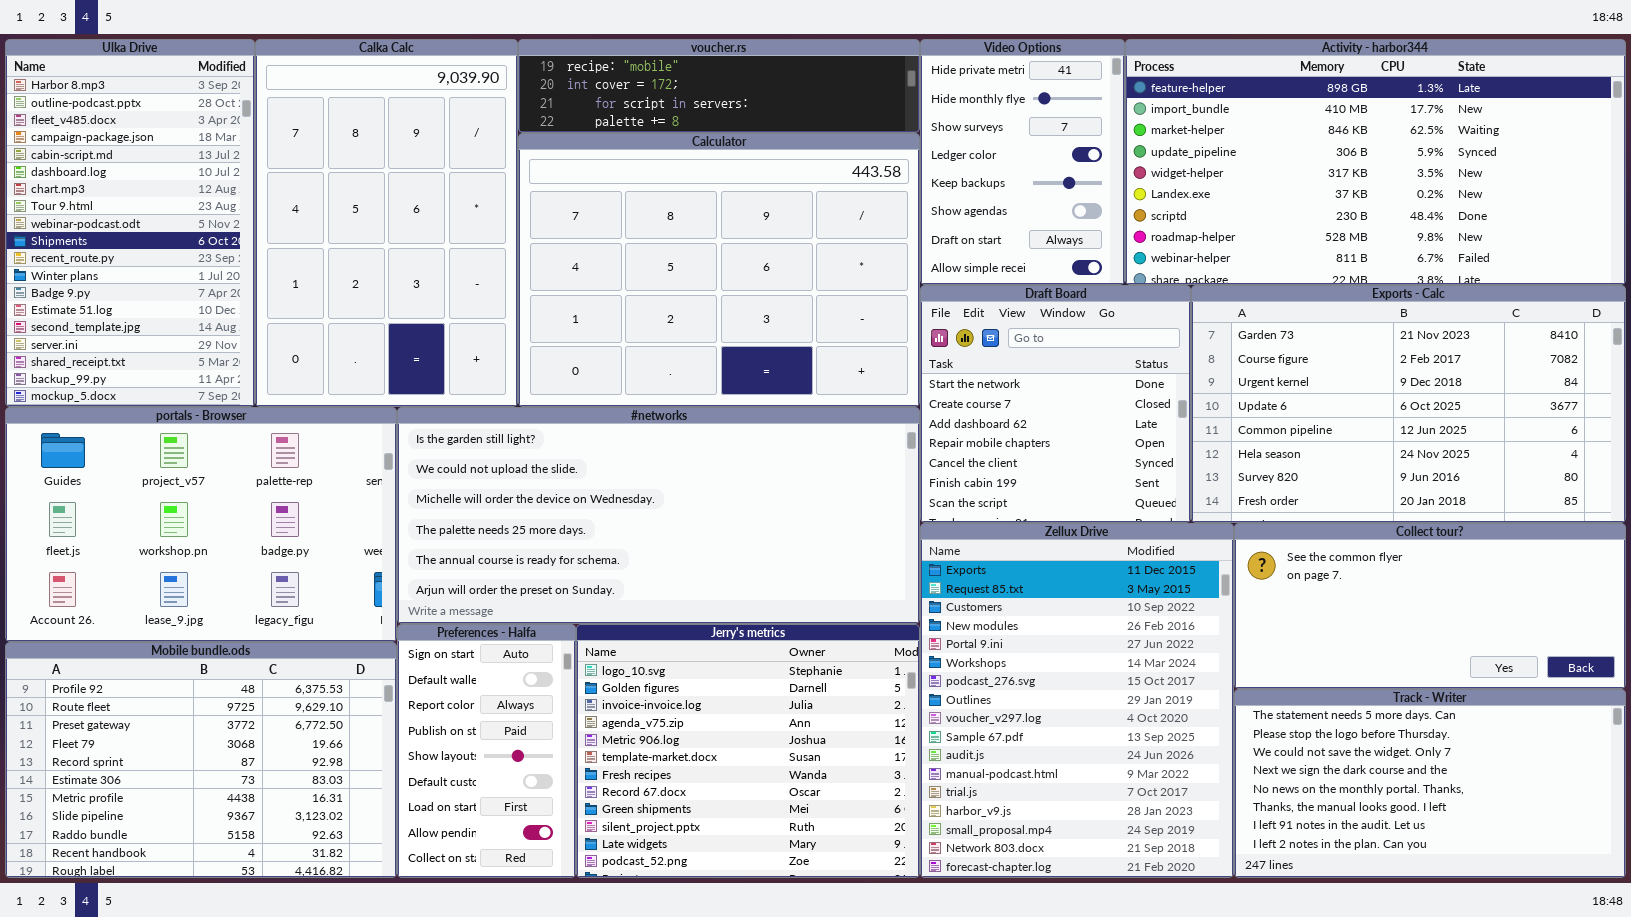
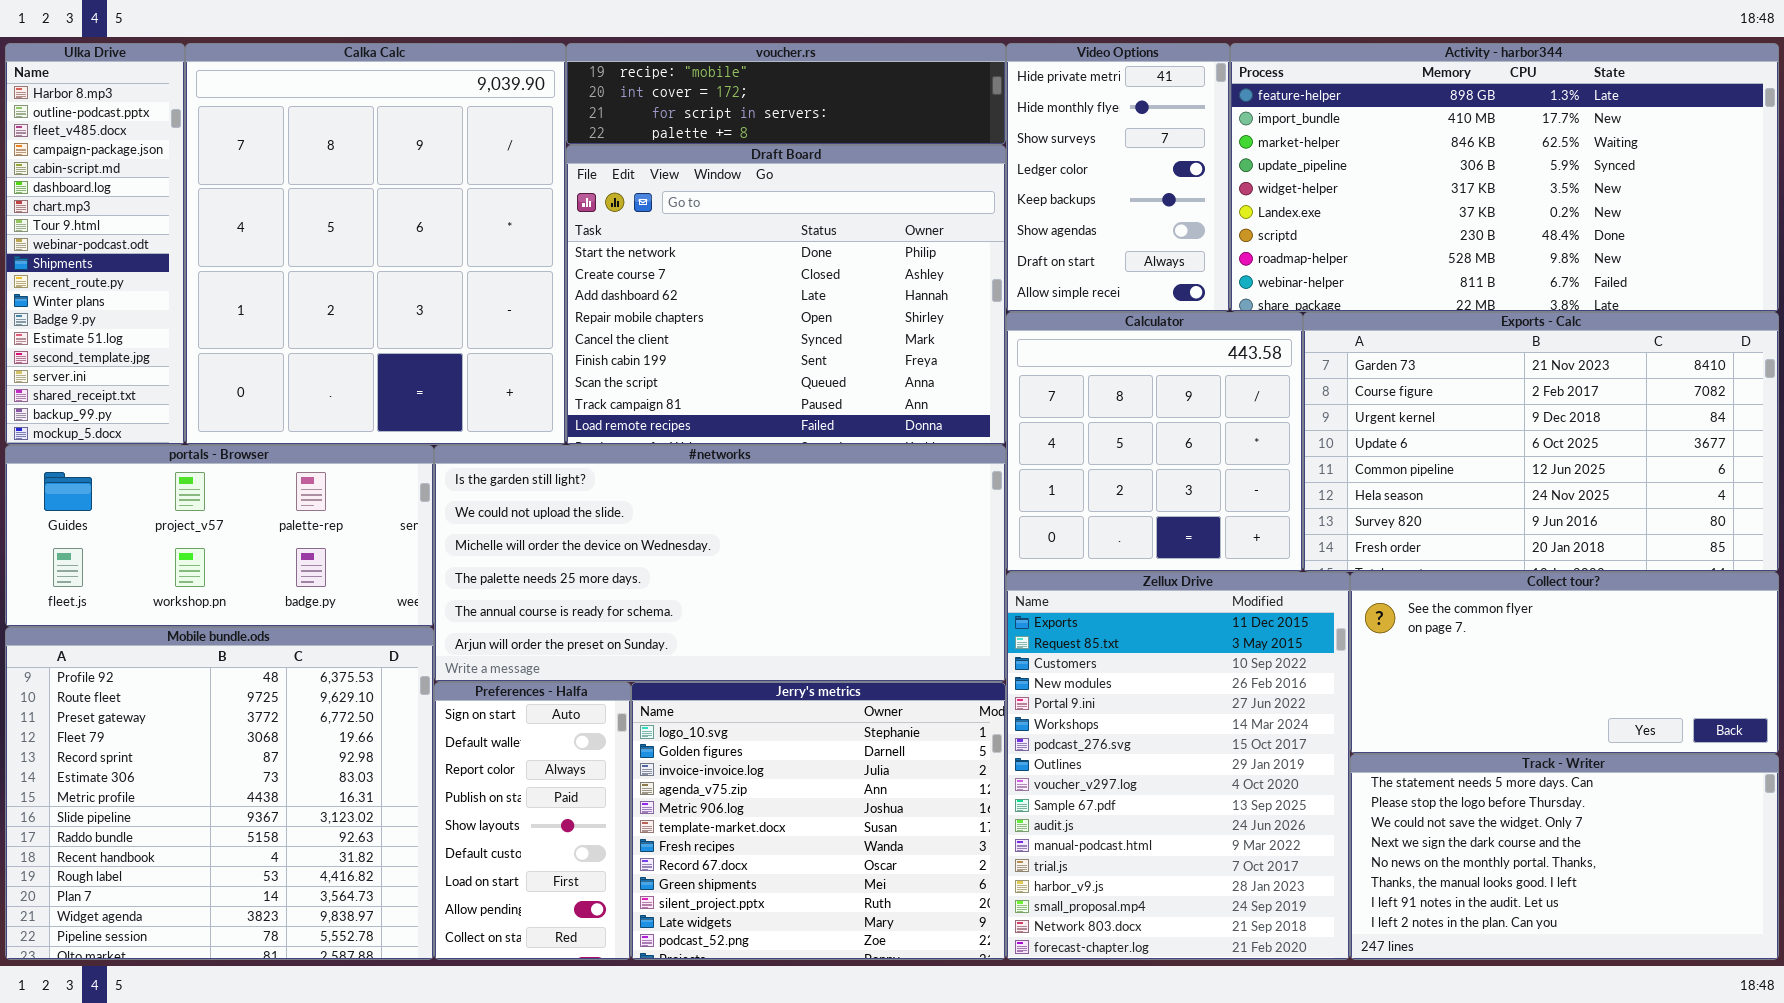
Ulka Drive: [5,39,255,407] -> [5,43,185,445], resized
Calka Calc: [255,39,518,407] -> [185,43,566,445], resized
Calculator: [518,133,920,407] -> [1006,312,1303,572], moved, resized
Draft Board: [920,285,1191,523] -> [566,145,1006,445], moved, resized
portals - Browser: [5,407,397,642] -> [5,445,434,627], resized
Mobile bundle.ods: [5,642,397,878] -> [5,627,434,960], resized

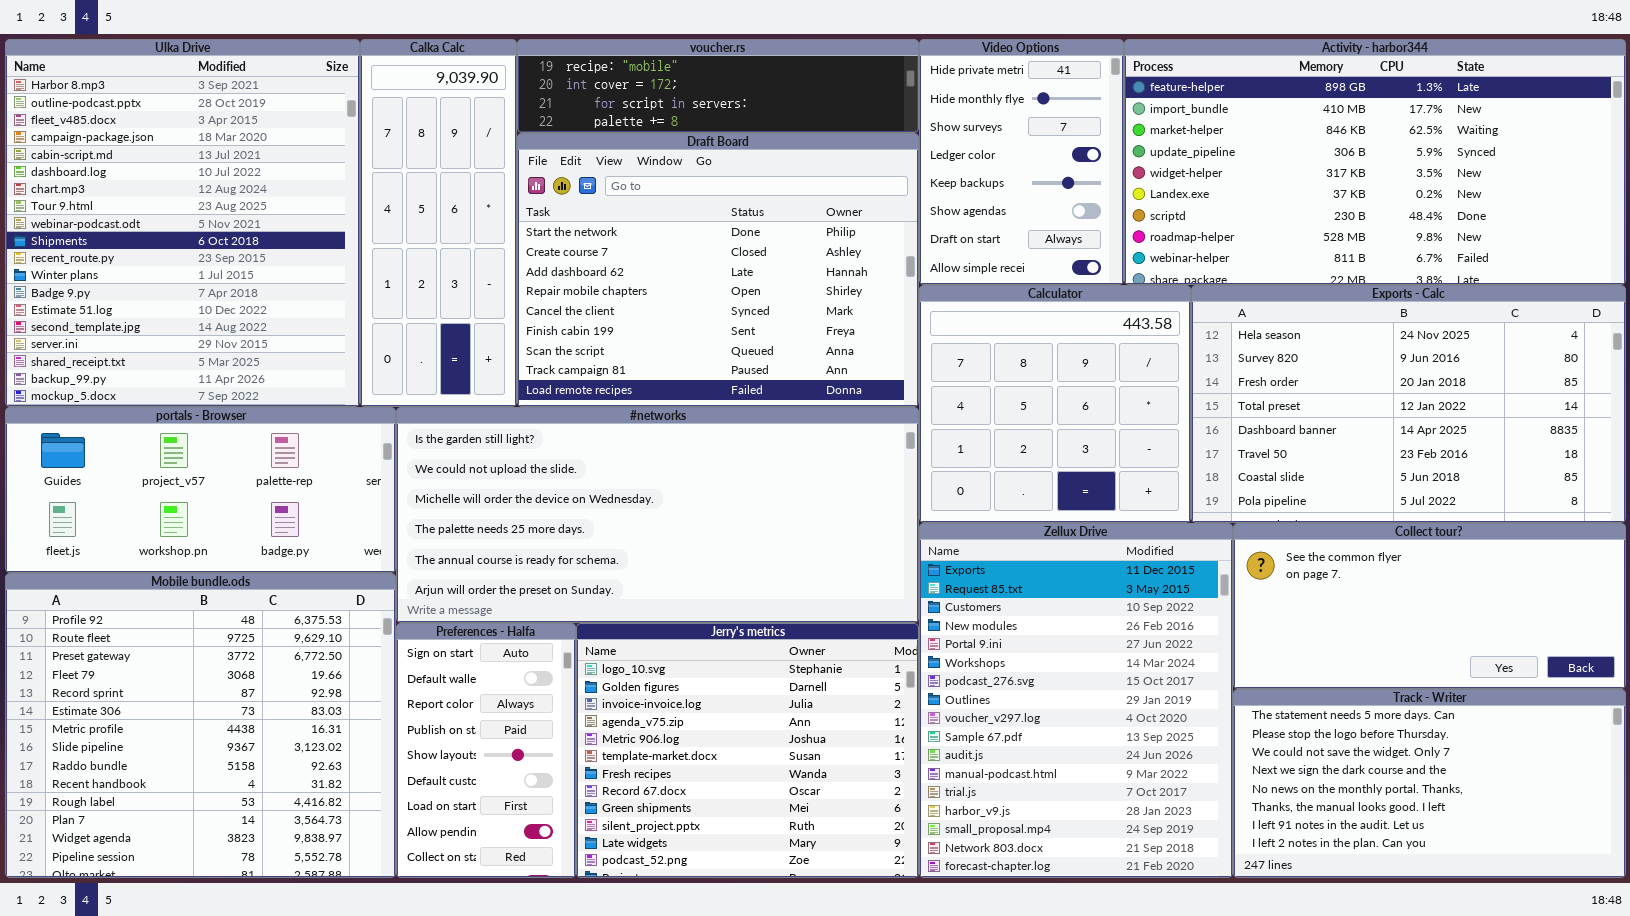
Ulka Drive: [5,43,185,445] -> [5,39,360,407], resized
Calka Calc: [185,43,566,445] -> [360,39,517,407], resized
Exports - Calc: [1303,312,1779,572] -> [1191,285,1626,523], scrolled down 5 rows

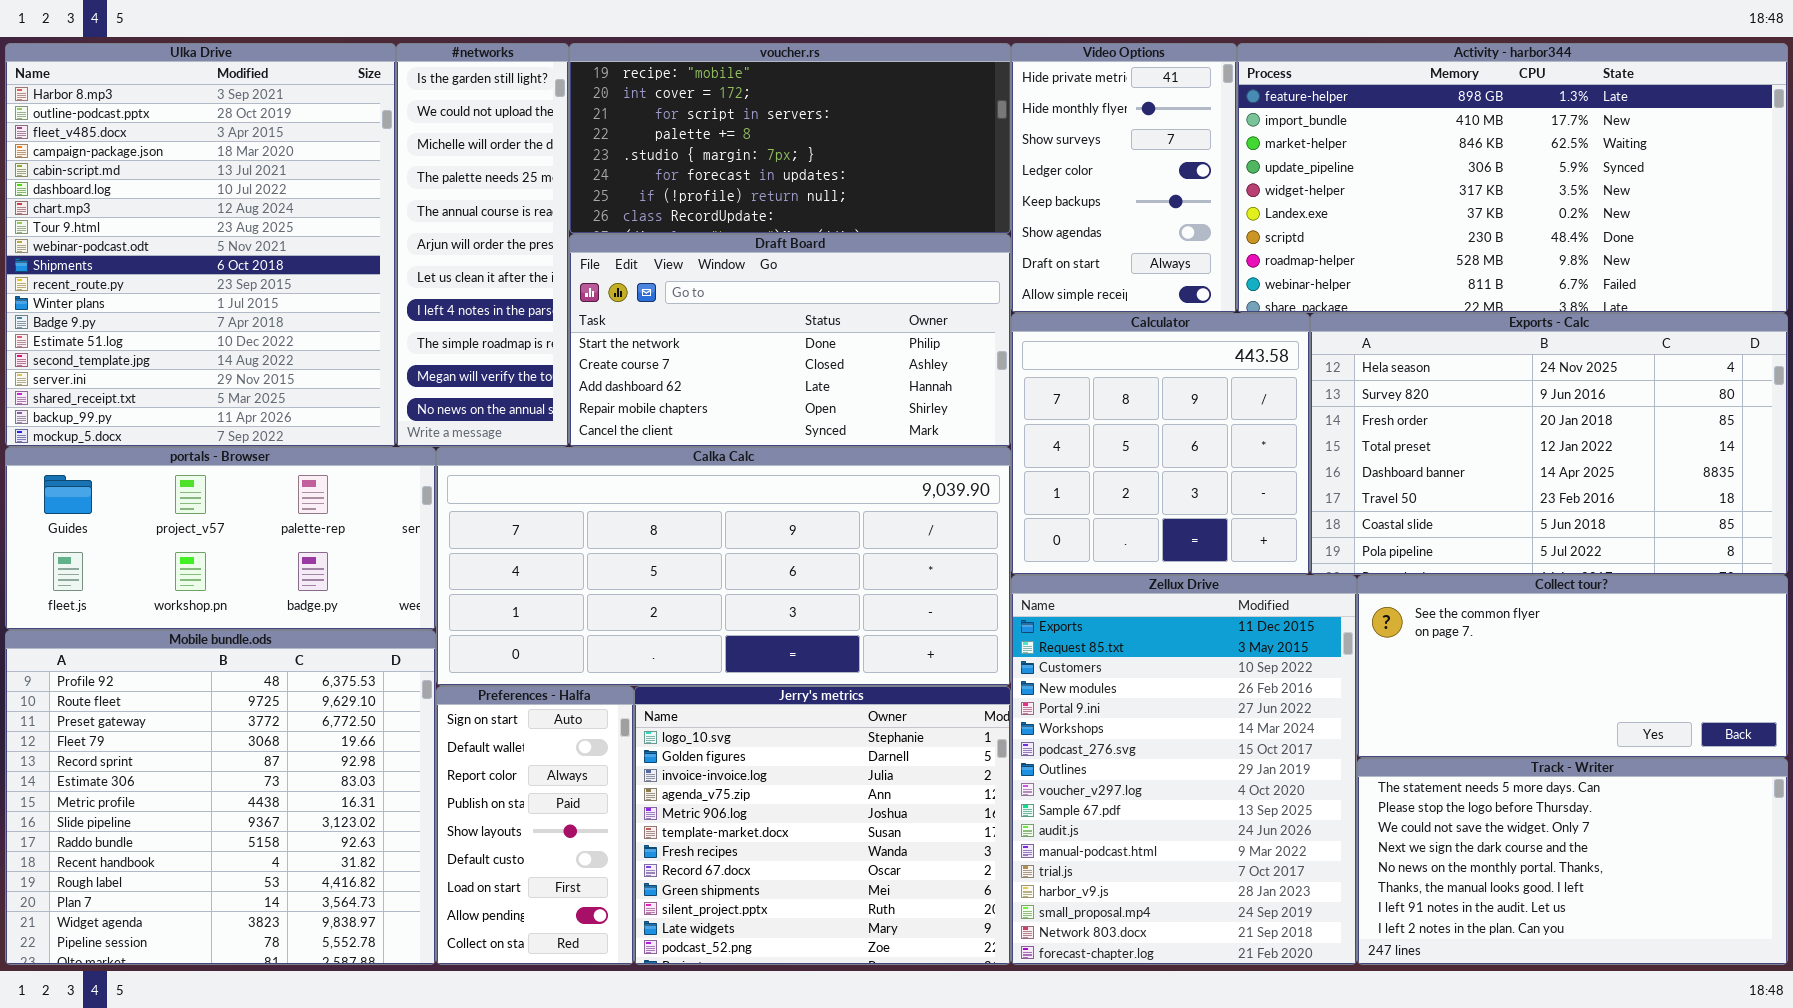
Calka Calc: [360,39,517,407] -> [436,447,1011,686], moved, resized
voucher.rs: [517,39,919,133] -> [569,43,1011,234], resized
Draft Board: [517,133,919,407] -> [569,234,1011,447], resized
#networks: [396,407,919,623] -> [396,43,569,447], moved, resized

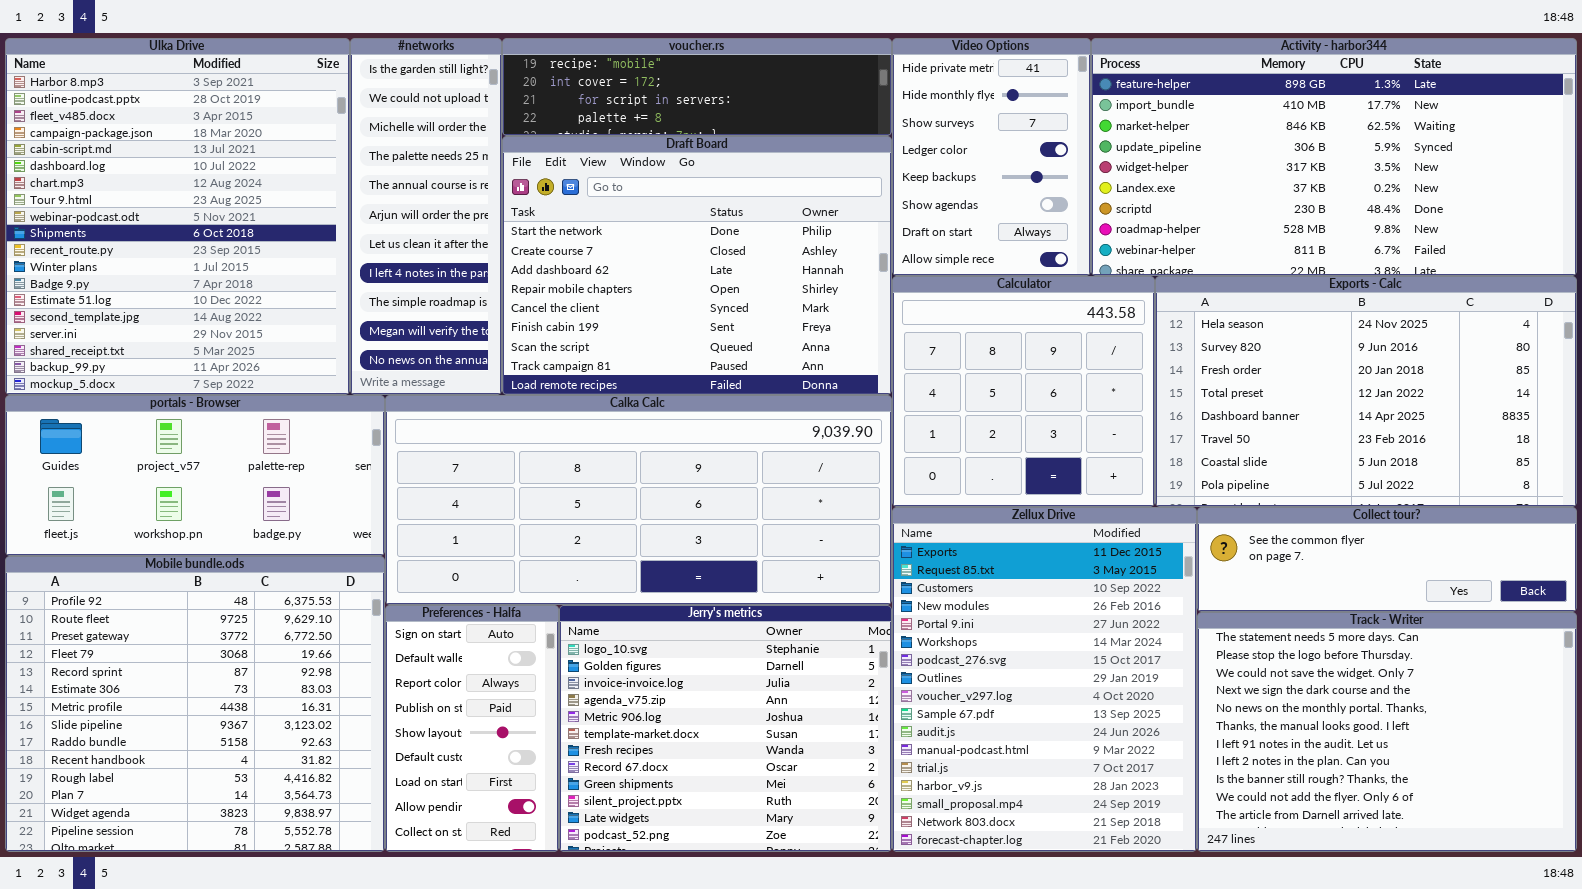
voucher.rs: [569,43,1011,234] -> [502,38,892,136], resized
Draft Board: [569,234,1011,447] -> [502,136,892,395], resized
Collect tour?: [1357,575,1788,758] -> [1197,507,1577,612], resized
Track - Writer: [1357,758,1788,965] -> [1197,612,1577,852], resized

